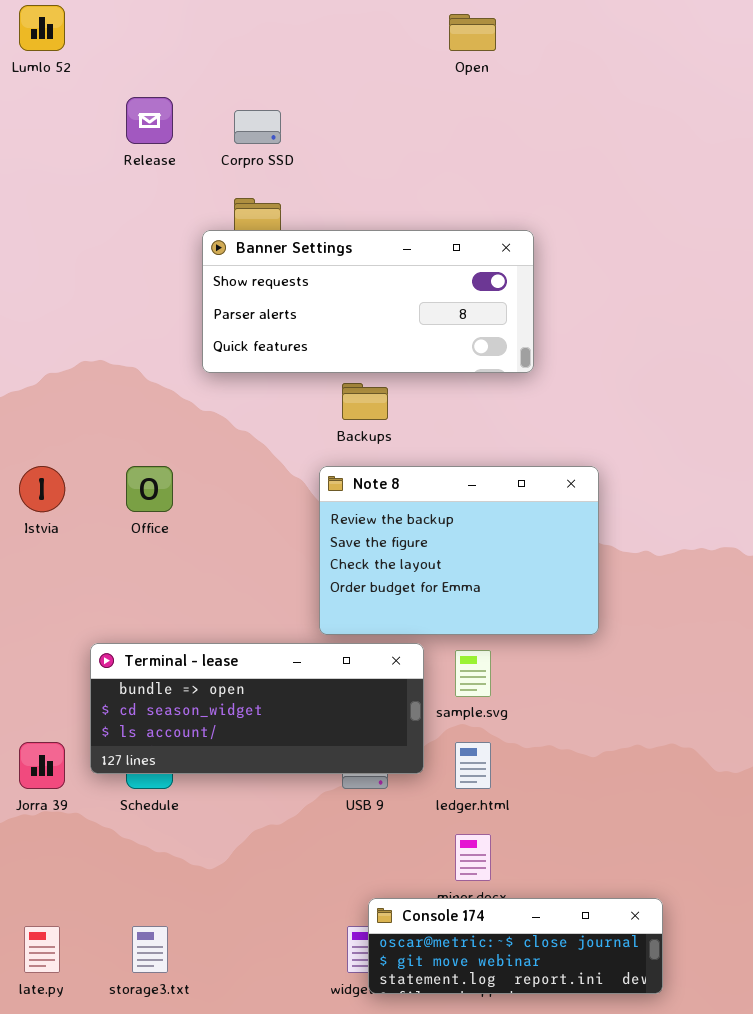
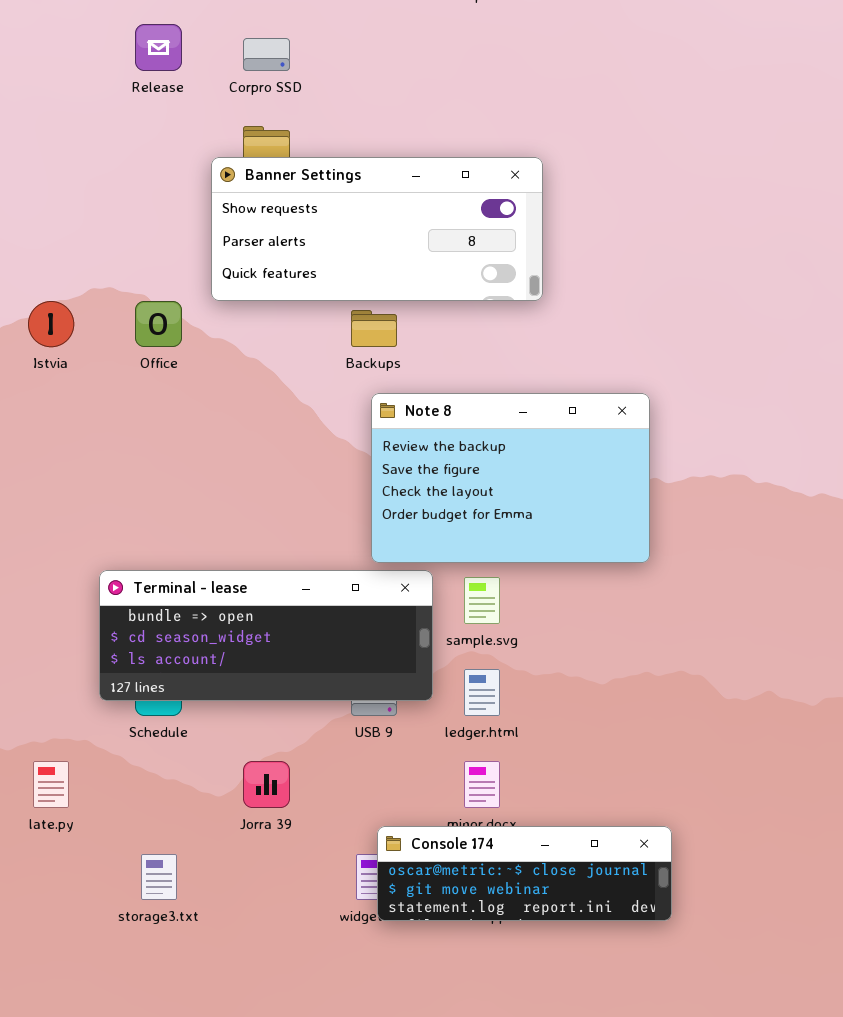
Istvia: [19,466,65,512] -> [28,301,74,347], moved
Office: [126,466,173,512] -> [135,301,182,347], moved
Note 8: [319,466,599,635] -> [371,393,650,563], moved
Jorra 39: [19,742,65,789] -> [243,761,290,808], moved
late.py: [24,926,60,973] -> [33,761,69,808], moved

